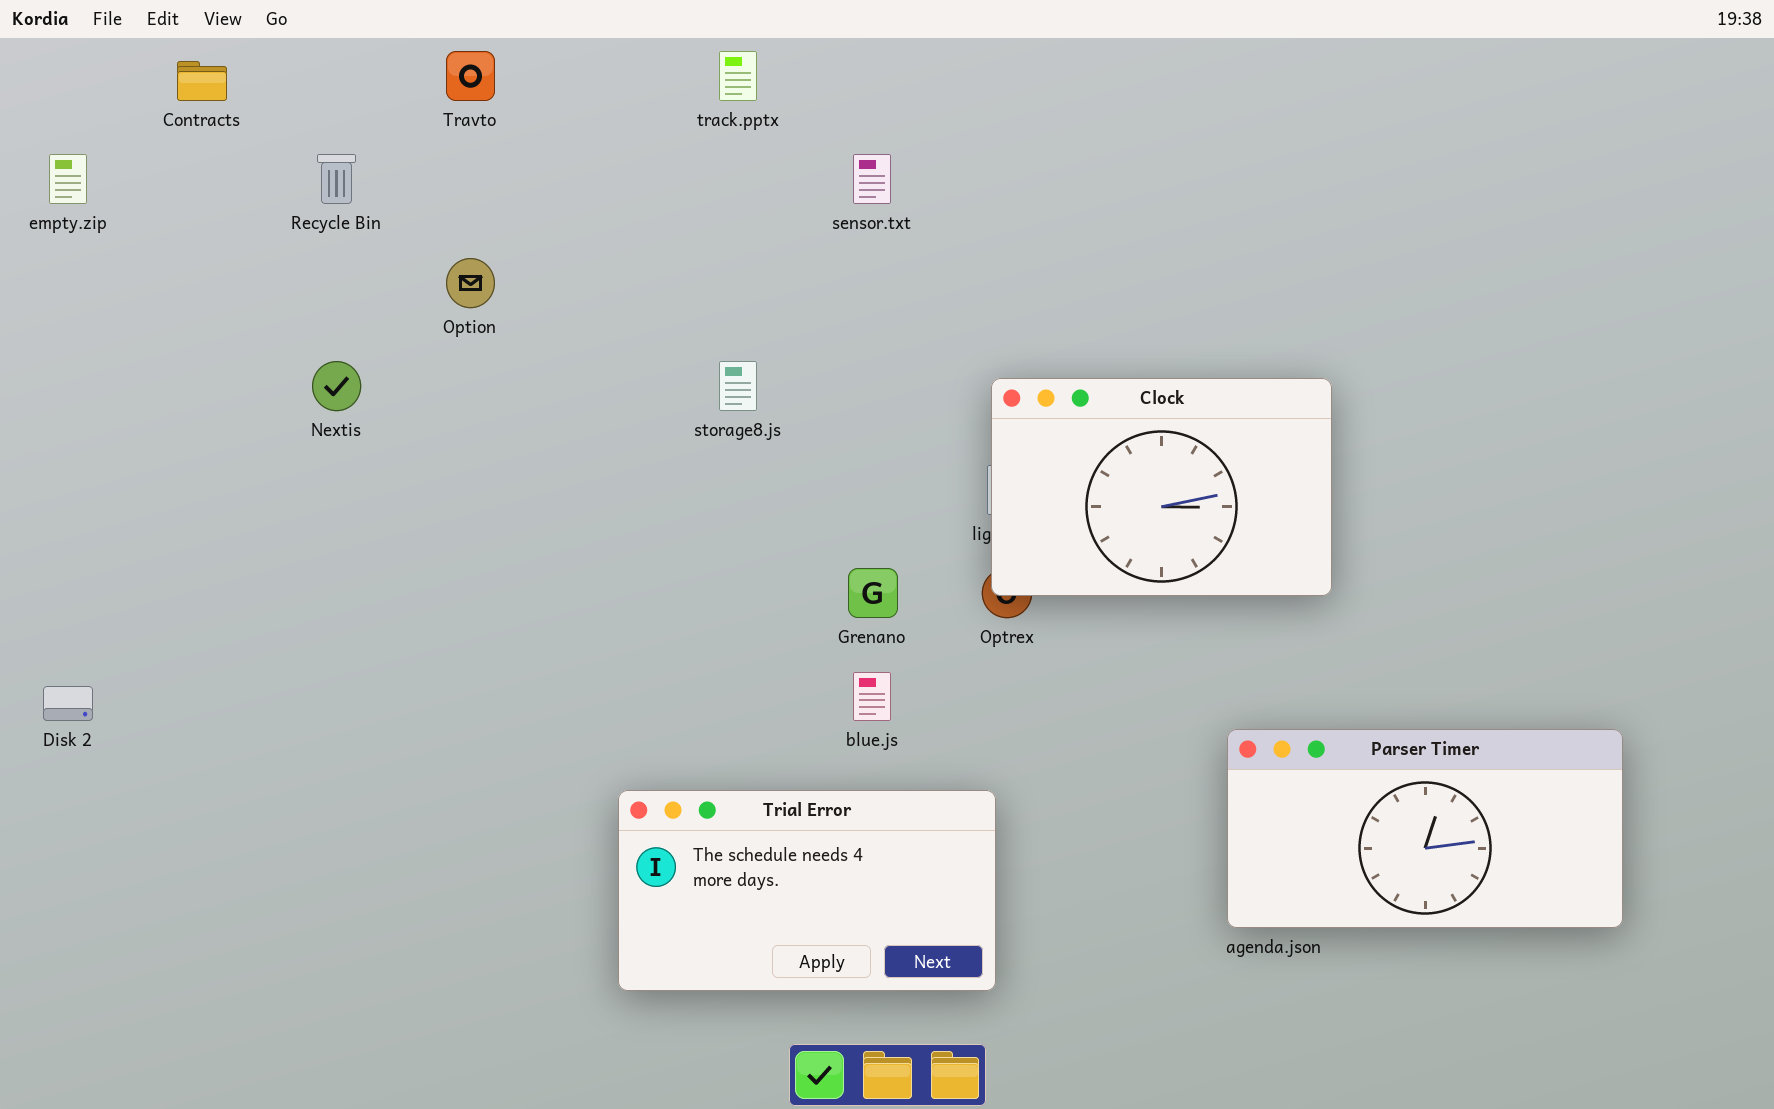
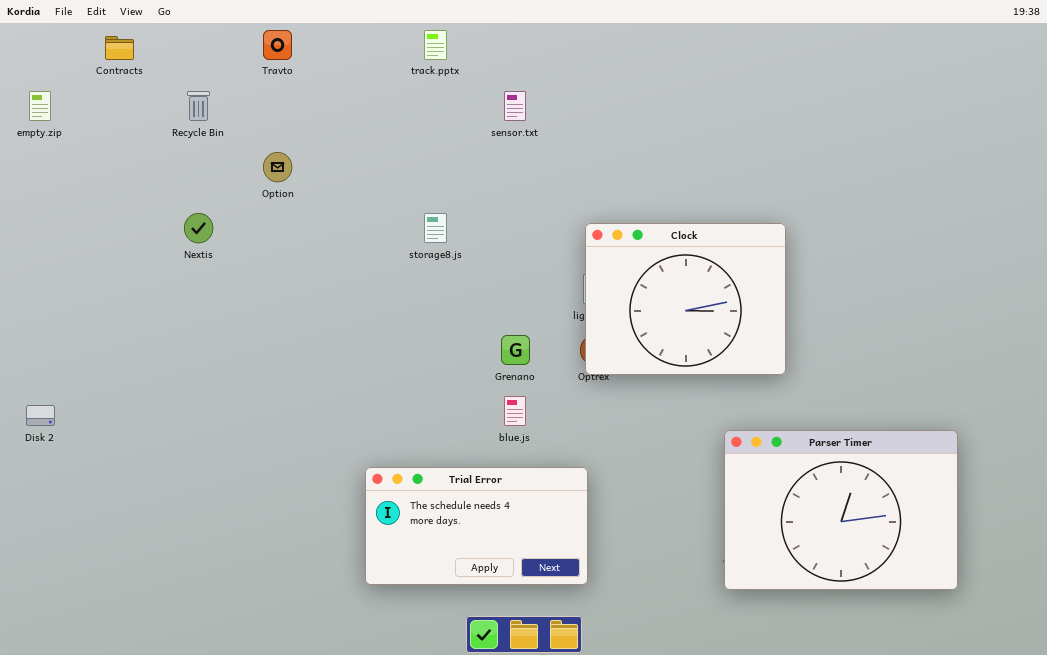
Clock: [991,378,1332,596] -> [585,223,786,375], resized
Parser Timer: [1227,729,1623,928] -> [724,430,958,590], resized

